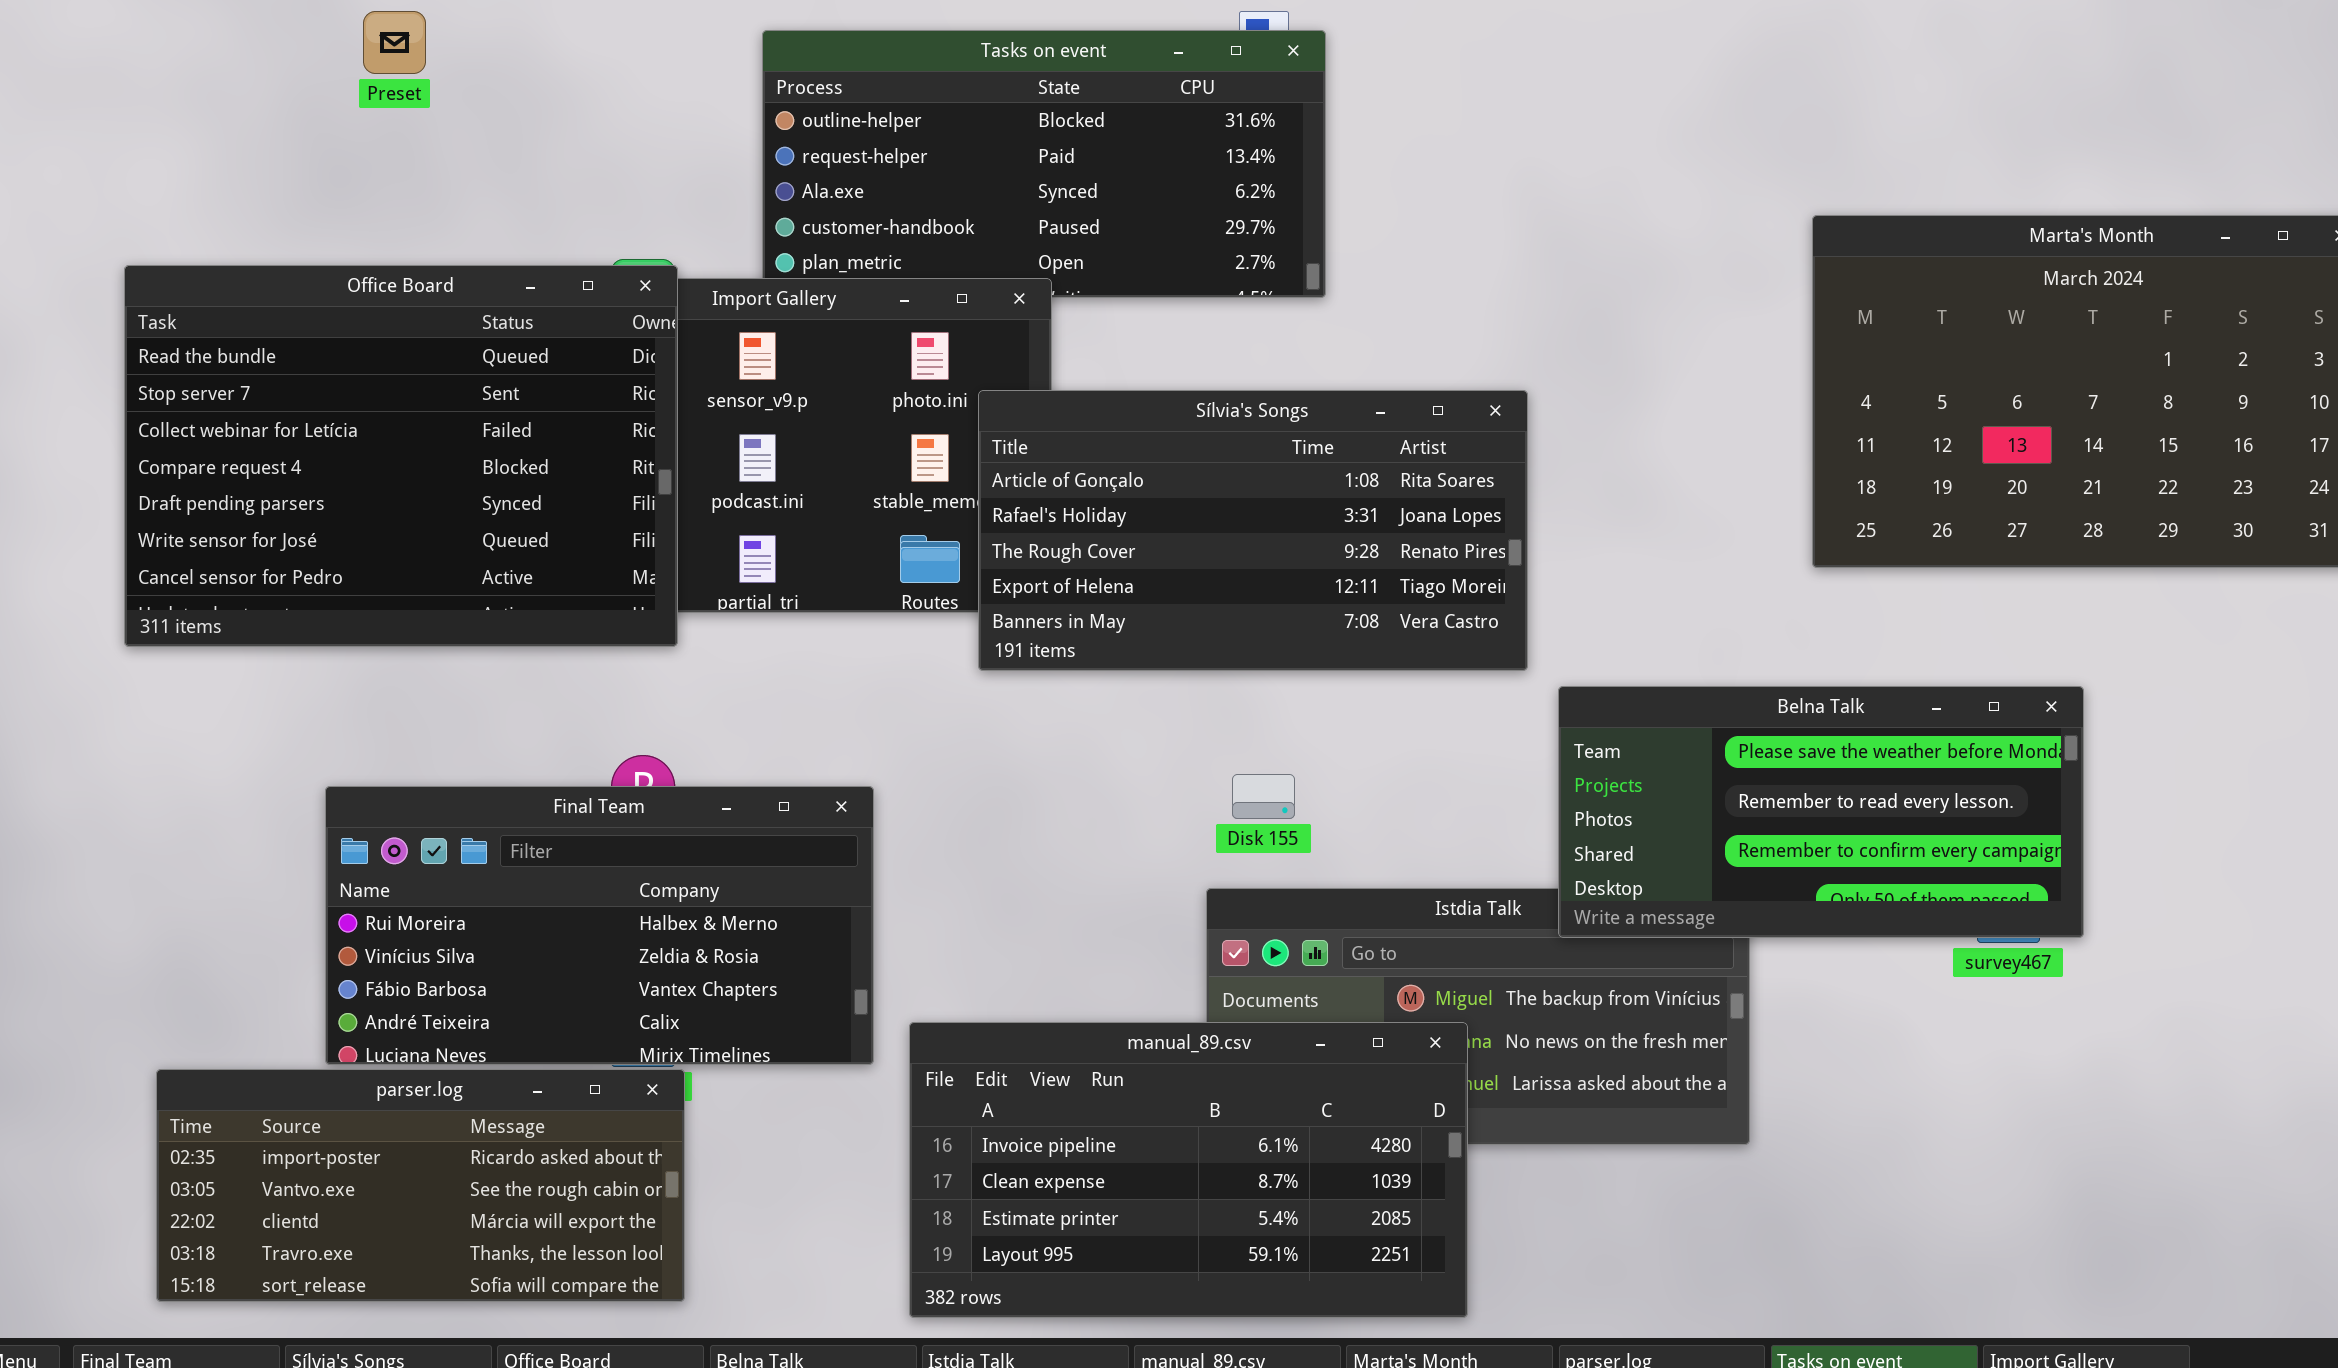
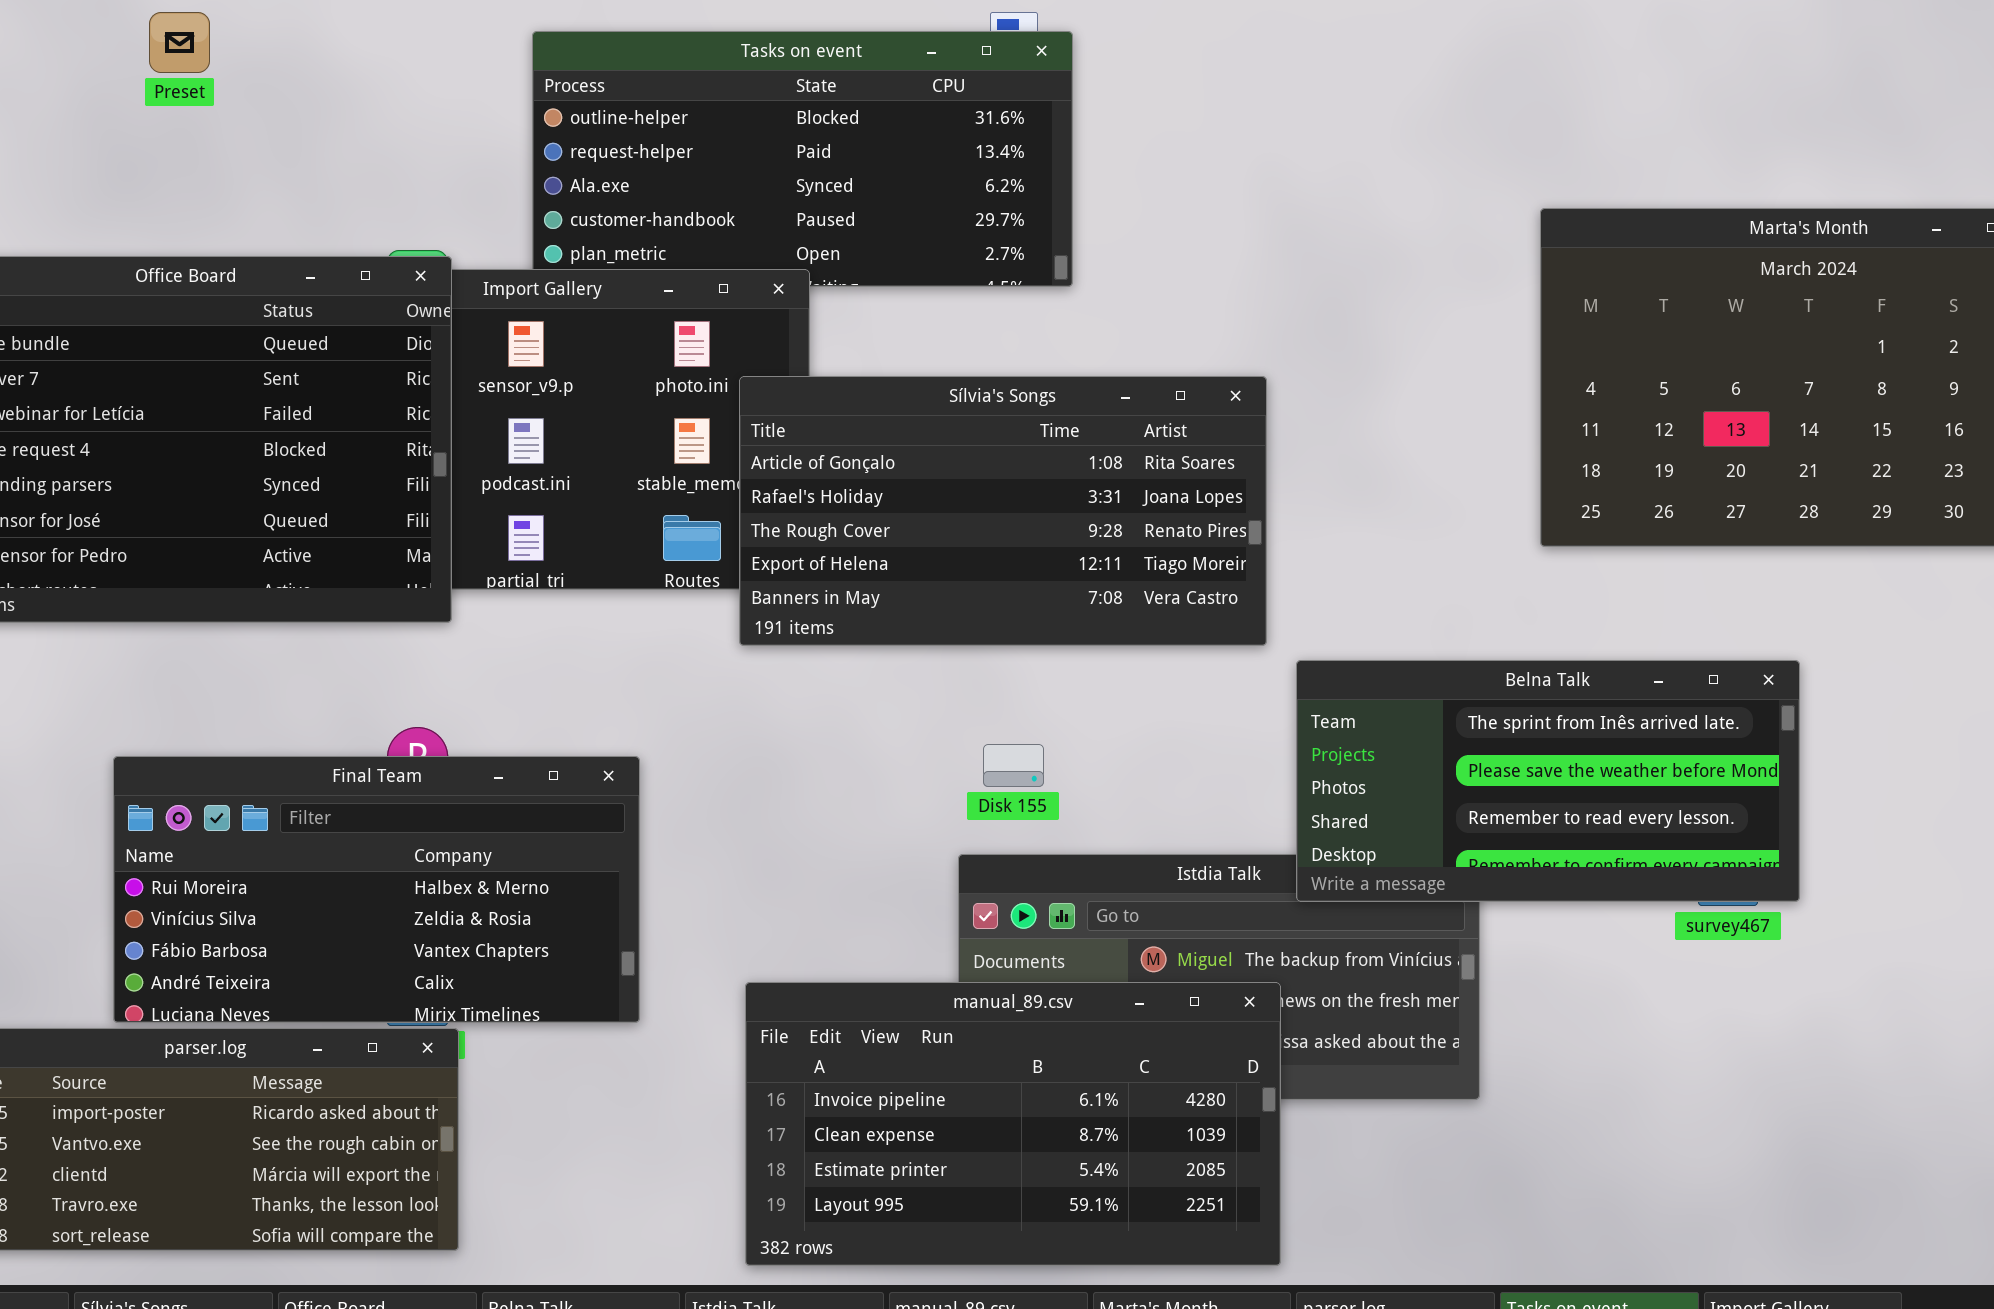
Belna Talk: [1558,686,2084,938] -> [1296,660,1800,902], scrolled up 1 row
manual_89.csv: [909,1022,1468,1318] -> [745,982,1281,1266], moved

